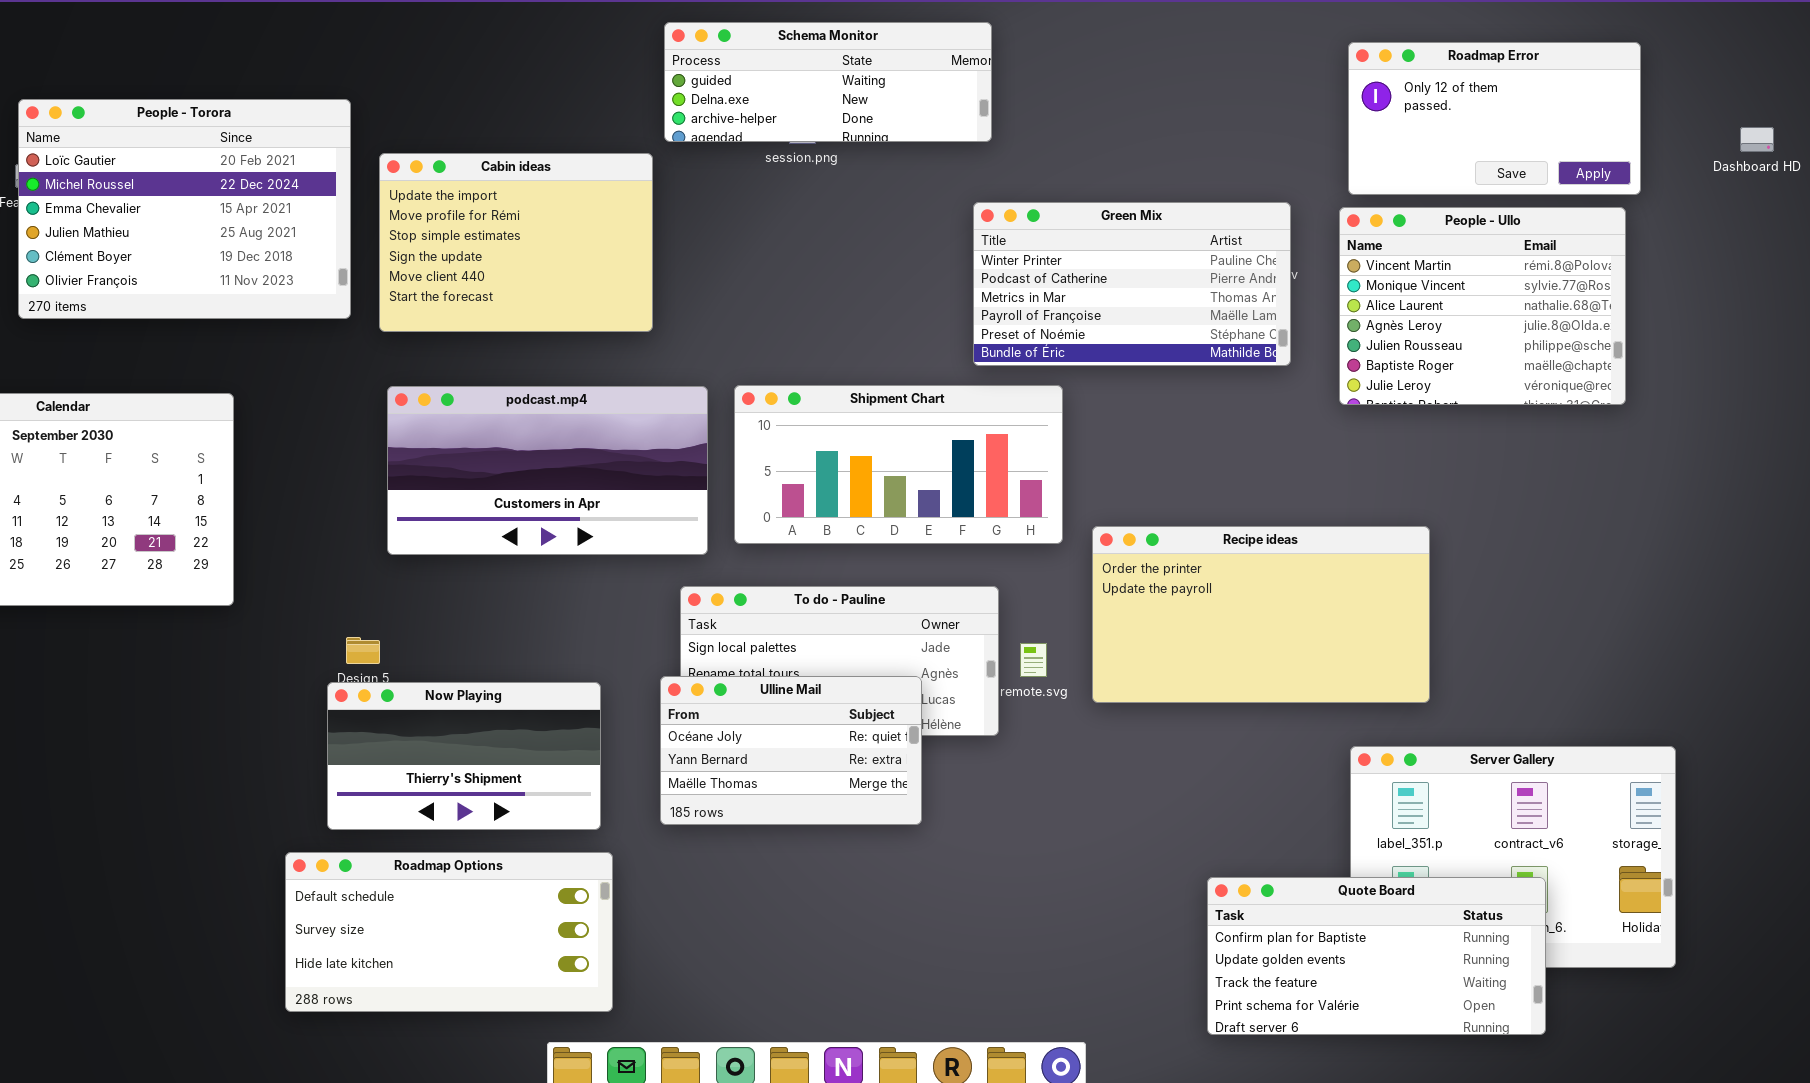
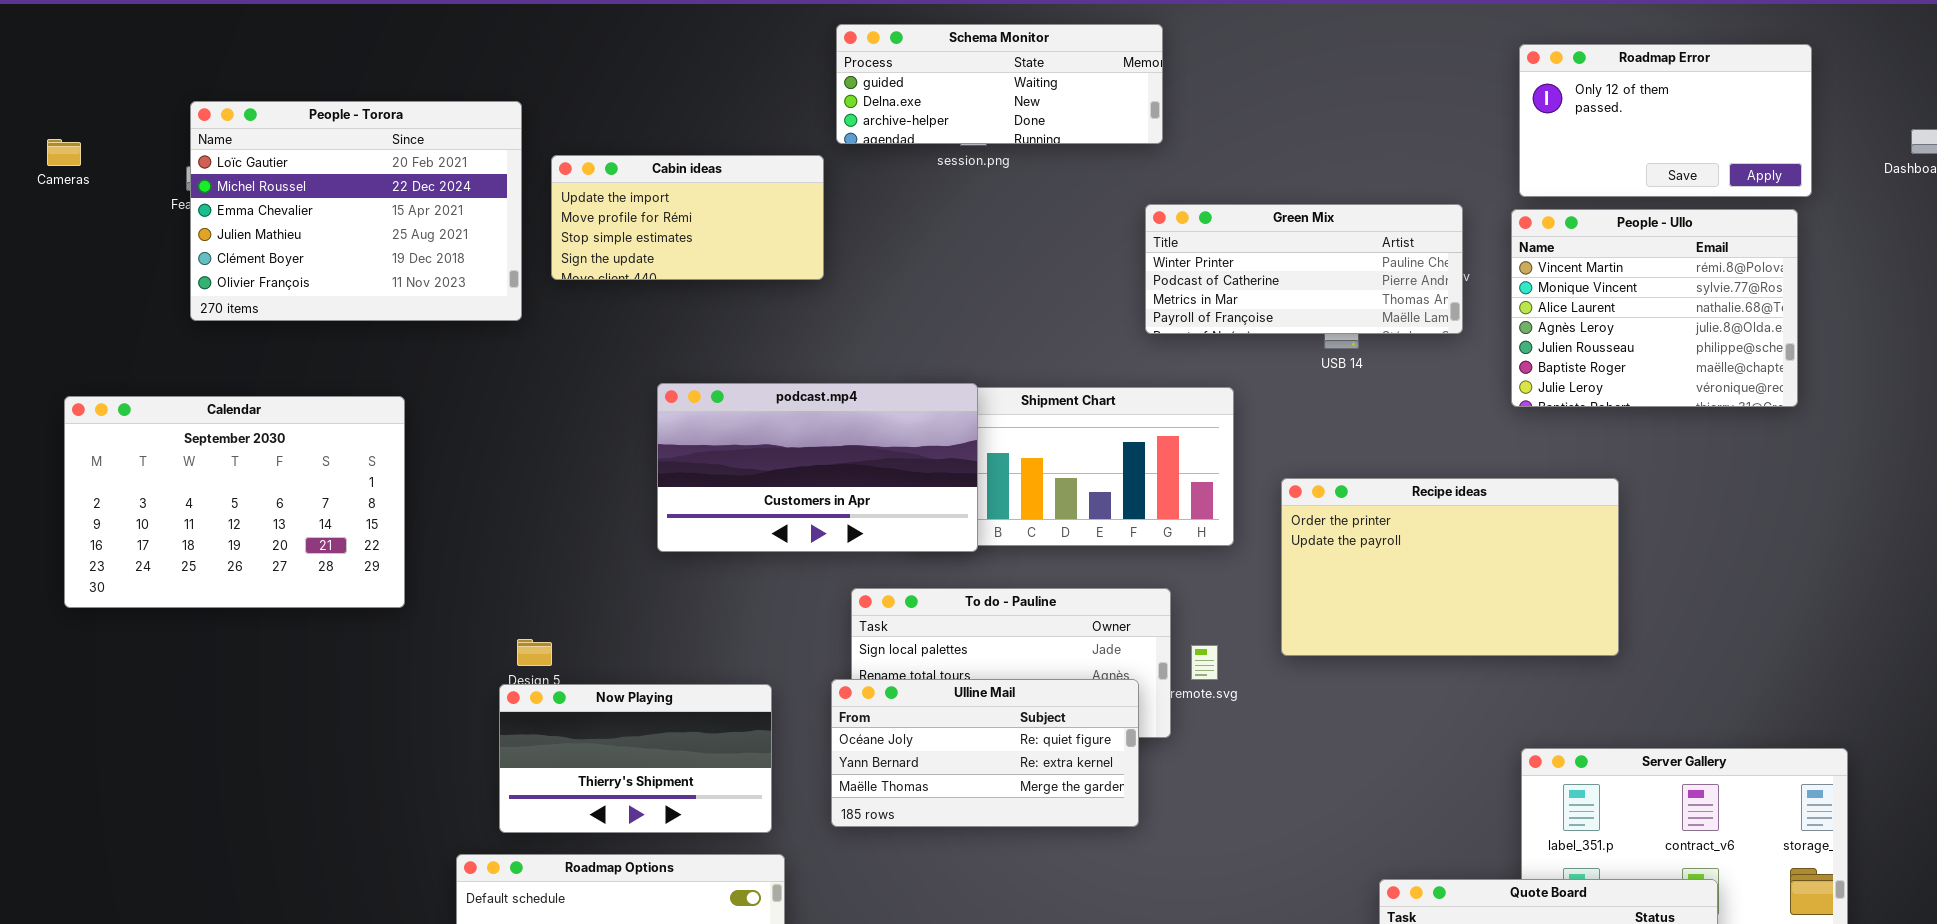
Cabin ideas: [379,153,653,332] -> [551,155,824,280], resized
Green Mix: [973,202,1291,366] -> [1145,204,1463,334], resized
podcast.mp4: [387,386,708,555] -> [657,383,978,552], moved
Recipe ideas: [1092,526,1430,703] -> [1281,478,1619,656], moved
Ulline Mail: [660,676,922,825] -> [831,679,1139,827], resized

